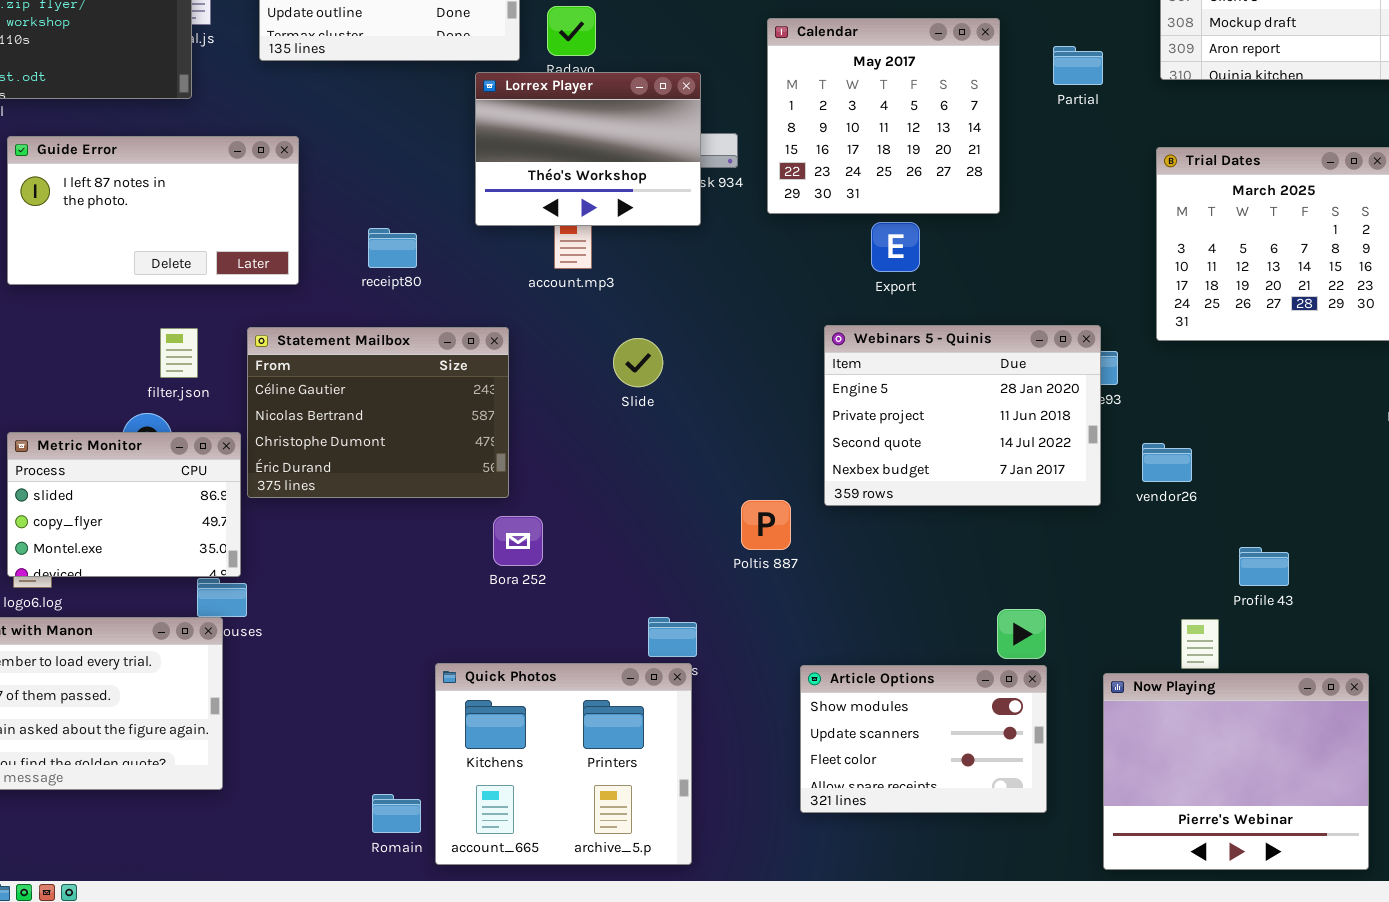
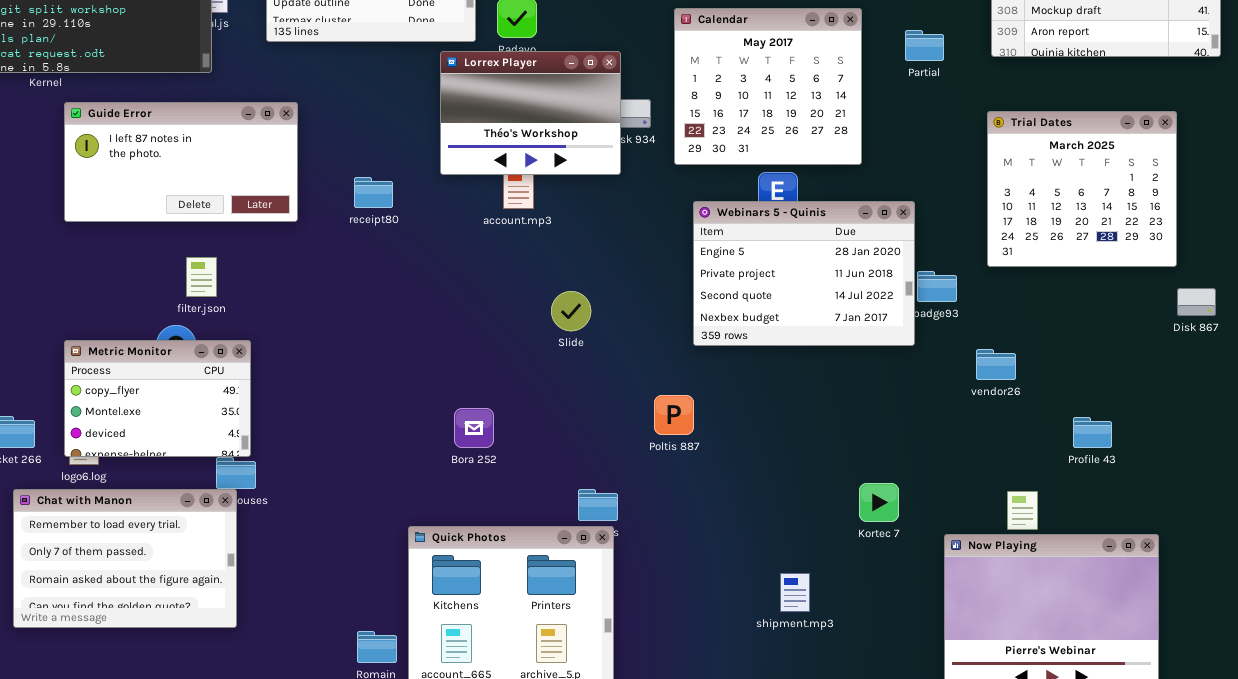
Webinars 5 - Quinis: [824,325,1101,506] -> [693,201,915,346], moved
Statement Mailbox: [247,327,509,498] -> none, closed
Slide: [613,338,663,387] -> [551,291,591,331], moved
Metric Monitor: [7,432,241,577] -> [64,340,251,457], scrolled down 1 row
Profile 43: [1239,547,1289,586] -> [1073,417,1112,448], moved
Article Options: [800,665,1047,813] -> none, closed

